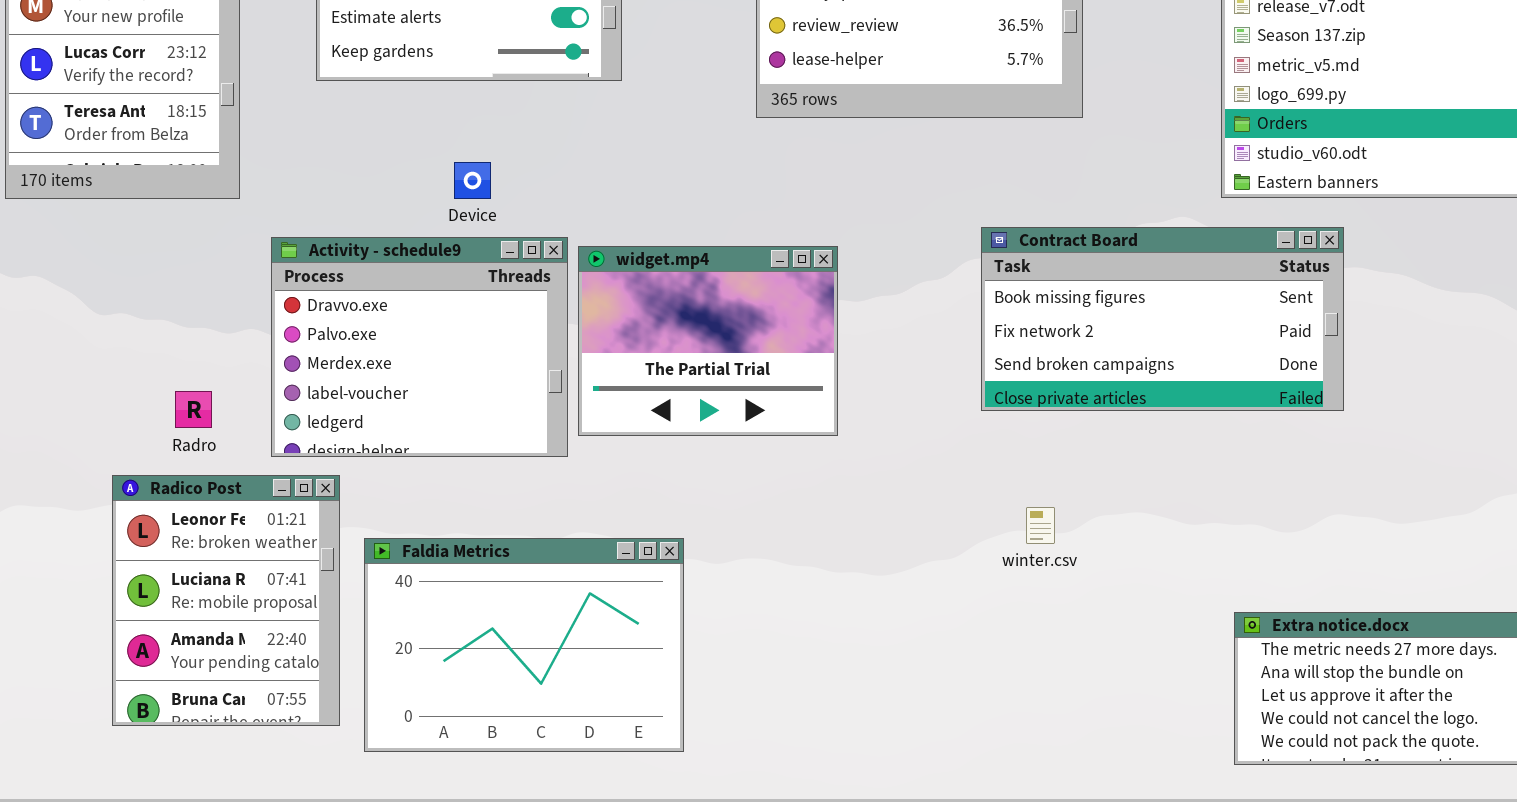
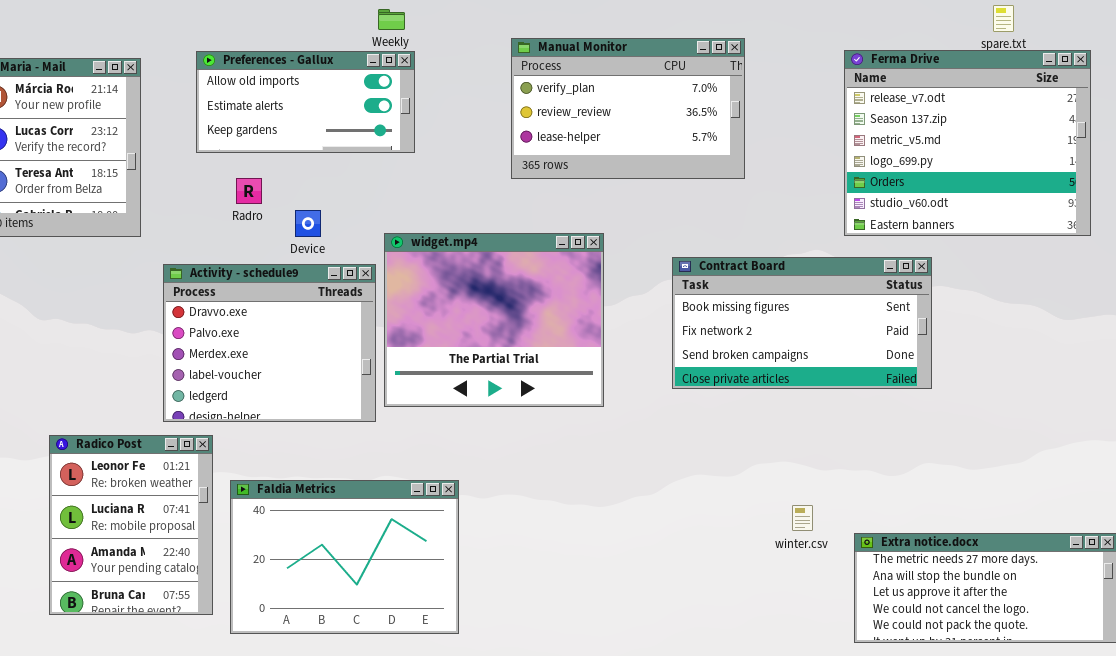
widget.mp4: [578,246,838,436] -> [384,233,604,407], resized
Radro: [175,391,212,428] -> [236,178,262,204], moved
winter.csv: [1026,507,1055,544] -> [792,505,813,531], moved

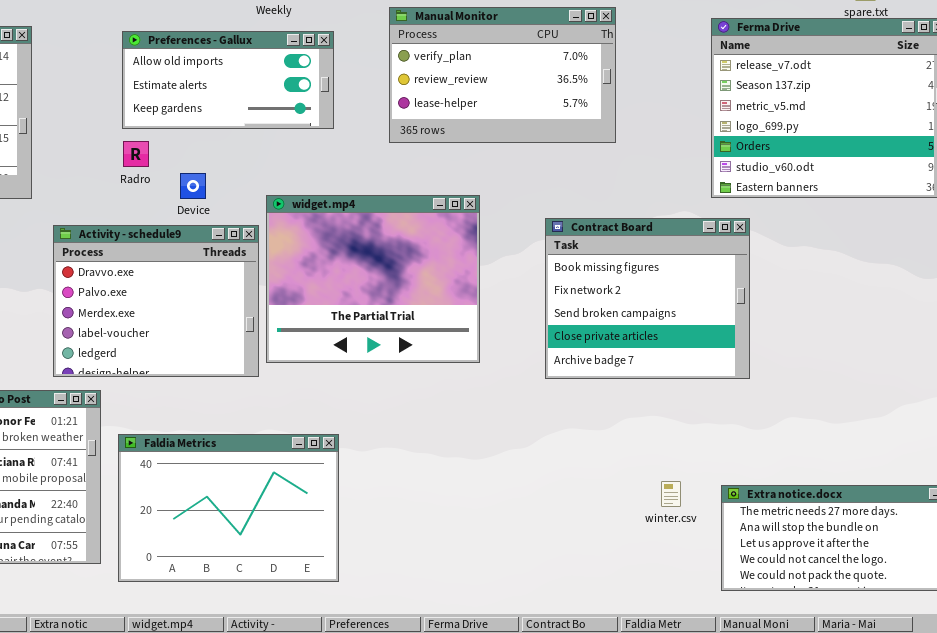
Preferences - Gallux: [196,51,415,153] -> [122,31,334,129], moved
Contract Board: [672,257,932,389] -> [545,218,750,379], resized
winter.csv: [792,505,813,531] -> [661,481,681,507], moved

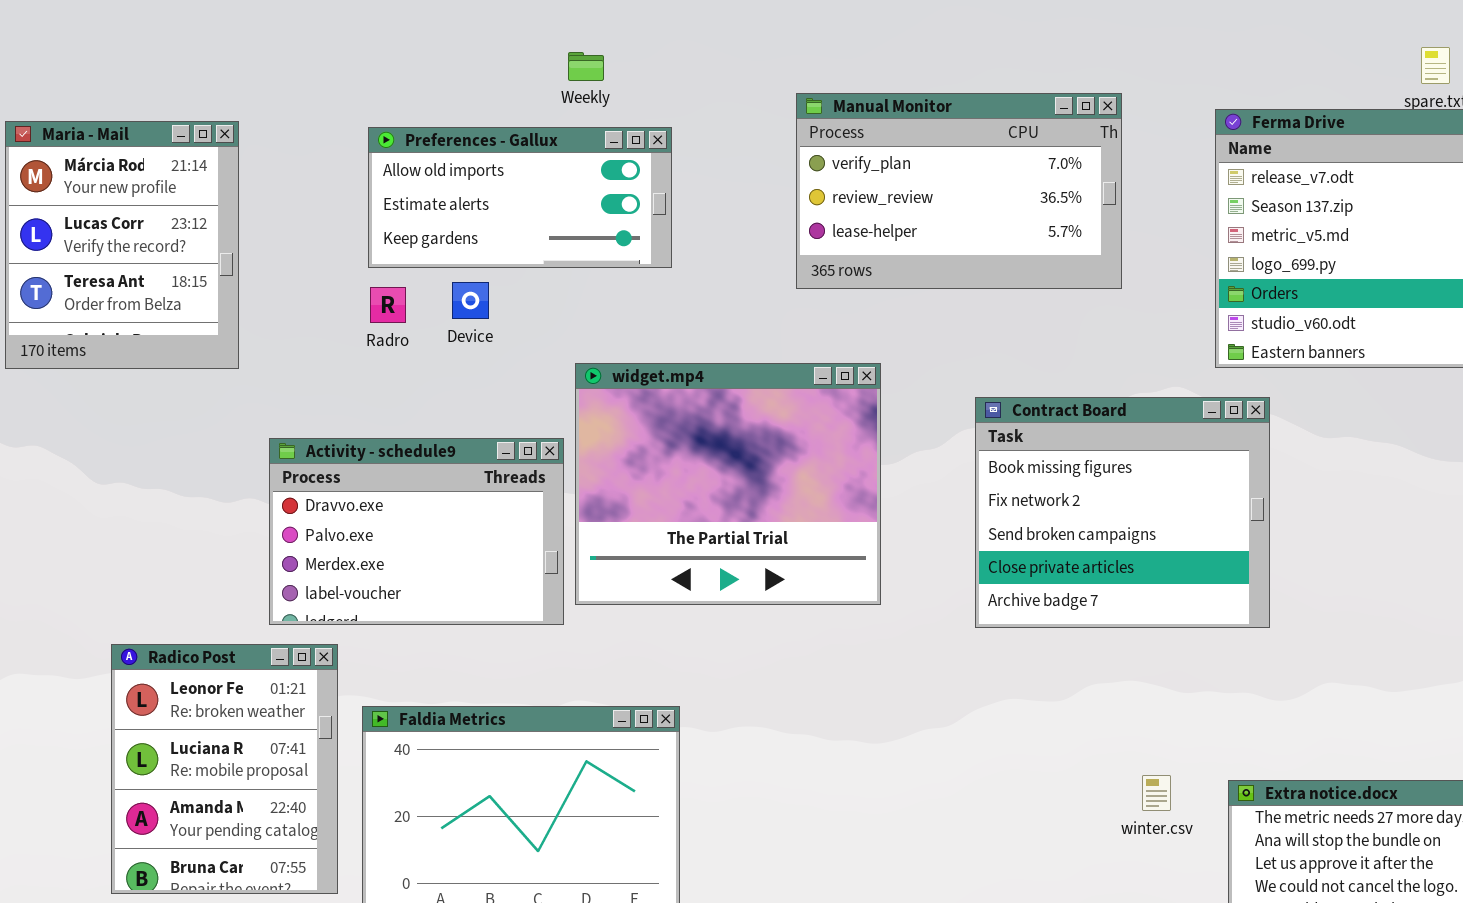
Manual Monitor: [389,7,616,143] -> [796,93,1122,289], moved
Device: [180,173,206,199] -> [452,282,489,319], moved
Activity - schedule9: [53,225,259,377] -> [269,438,564,625], resized

